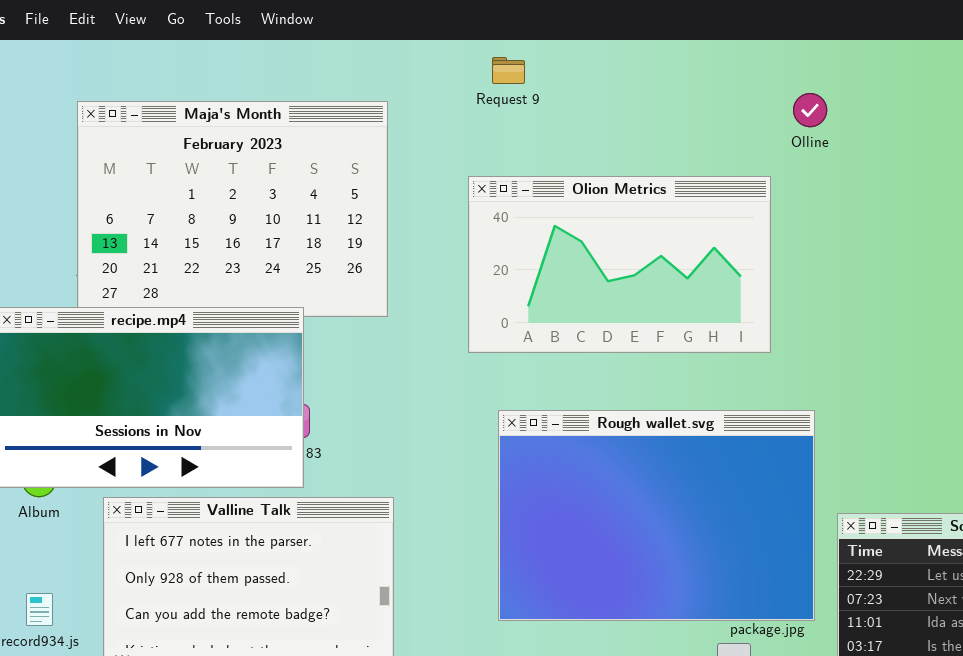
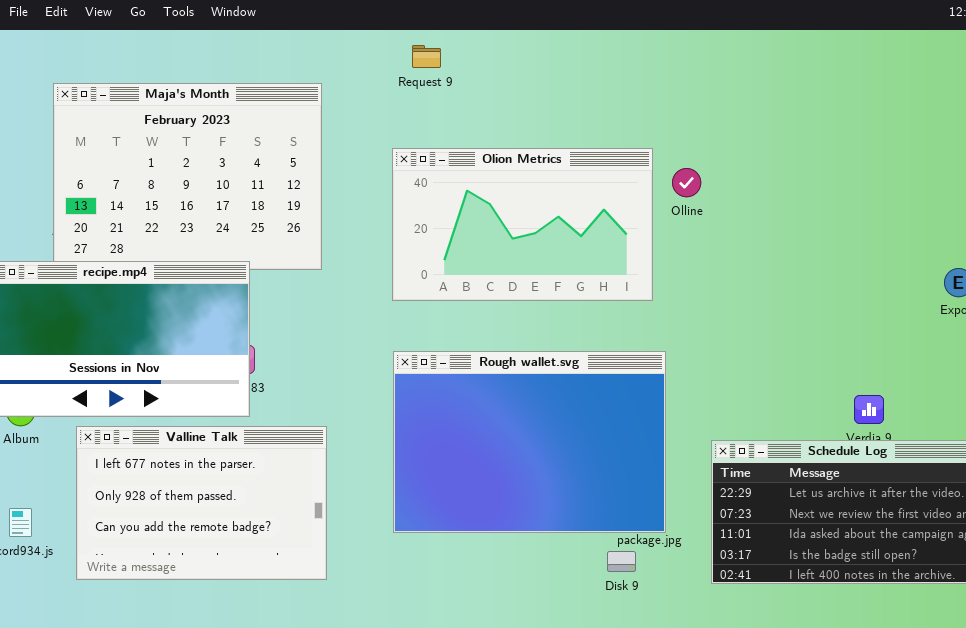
Olline: [793,93,827,127] -> [672,168,701,197], moved
Rough wallet.svg: [498,410,815,621] -> [393,351,666,533], moved

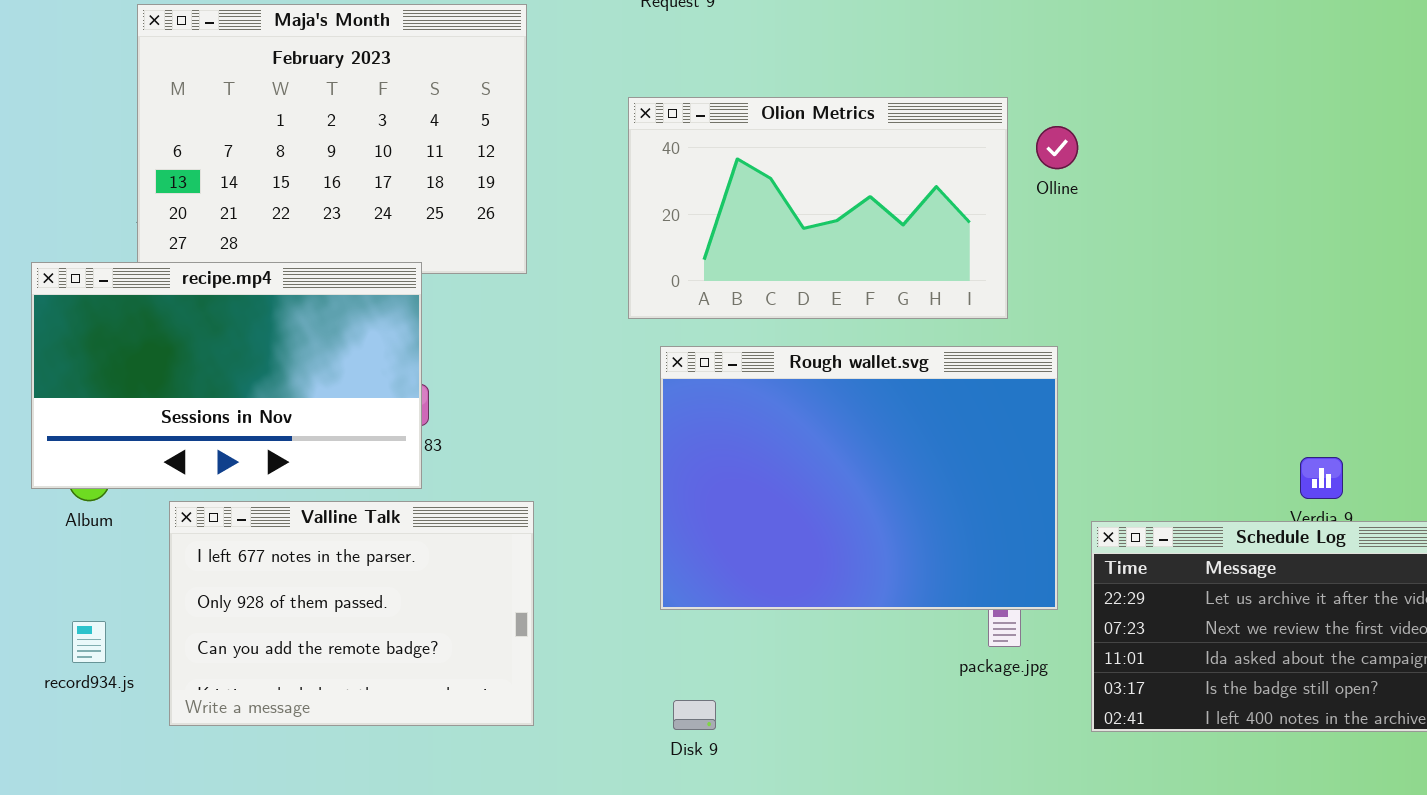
Rough wallet.svg: [393,351,666,533] -> [660,346,1058,610], moved
Disk 9: [607,551,636,572] -> [673,700,716,730], moved

